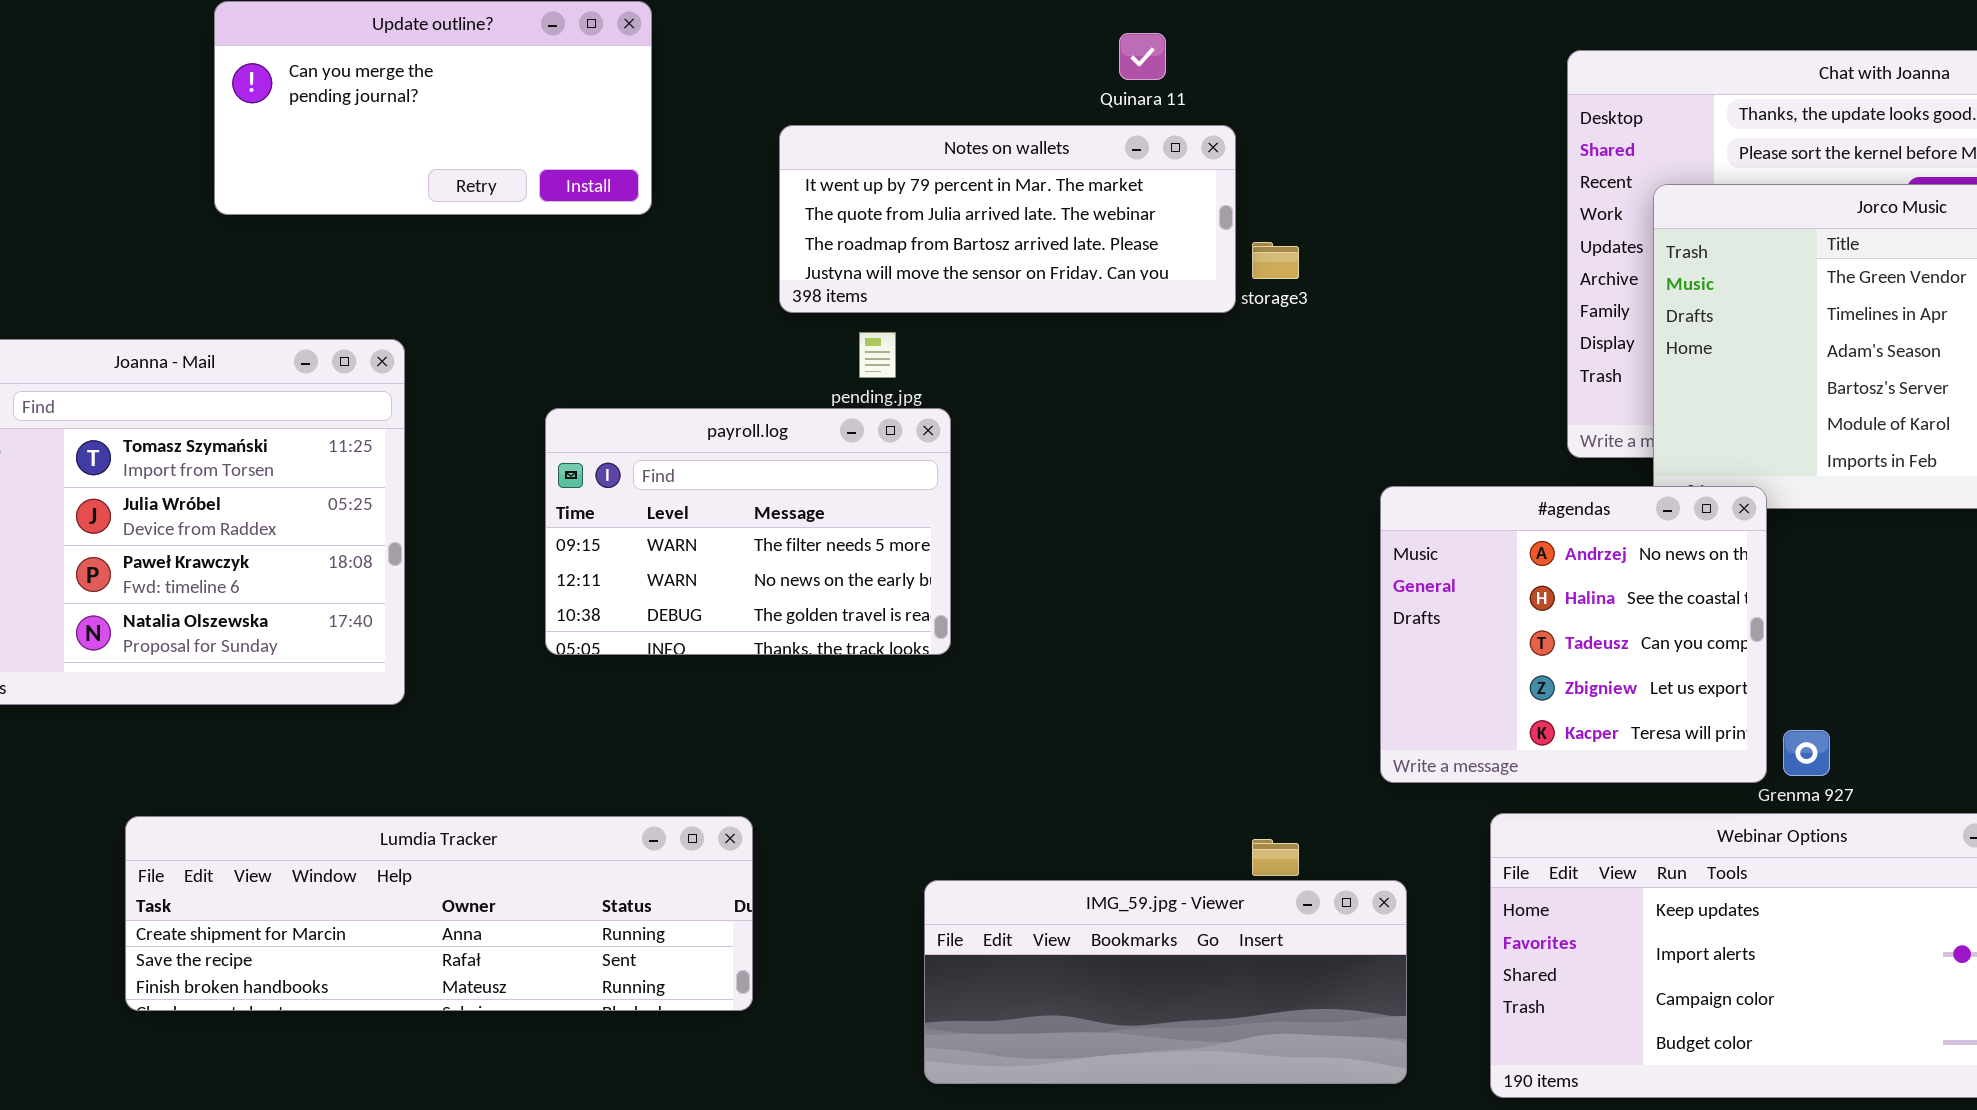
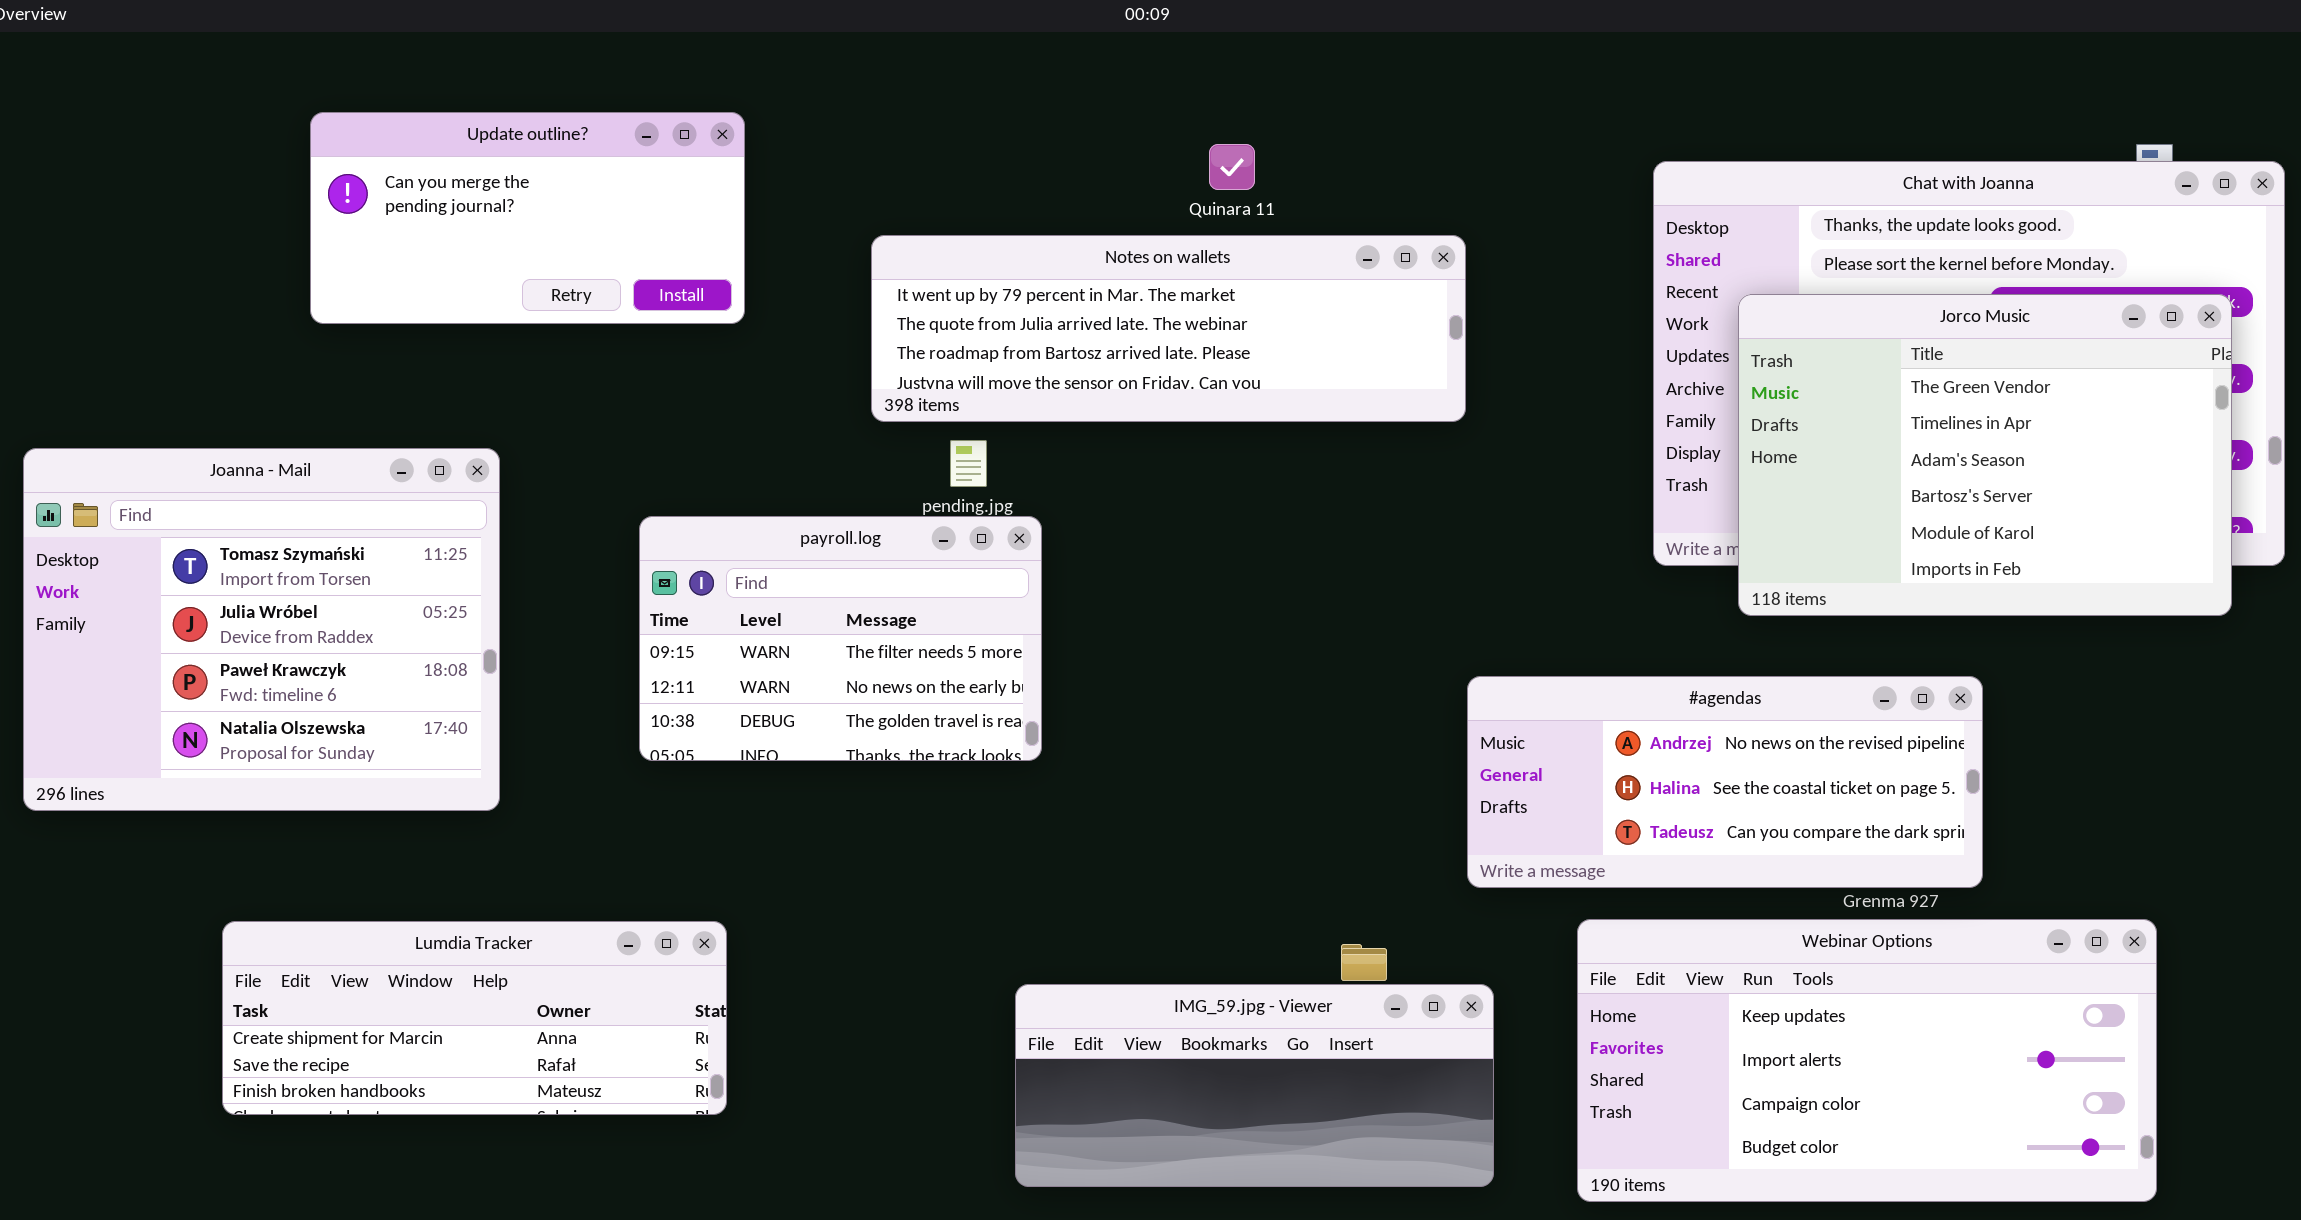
Notes on wallets: [779,125,1236,313] -> [871,235,1466,422], resized
#agendas: [1380,486,1767,783] -> [1467,676,1983,888], resized
Lumdia Tracker: [125,816,753,1011] -> [222,921,727,1115], resized

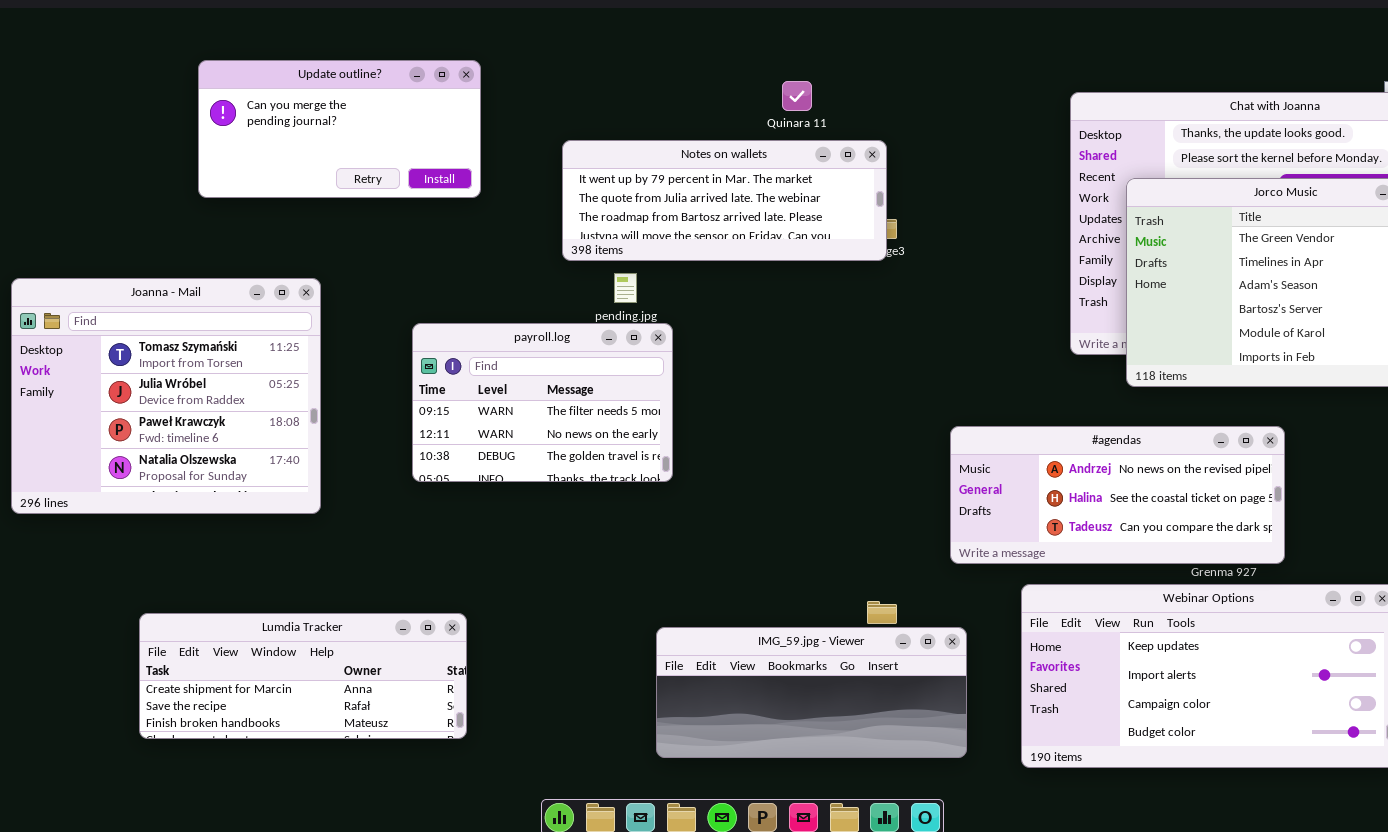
Notes on wallets: [871,235,1466,422] -> [562,140,887,261], resized
Lumdia Tracker: [222,921,727,1115] -> [139,613,467,739], moved

